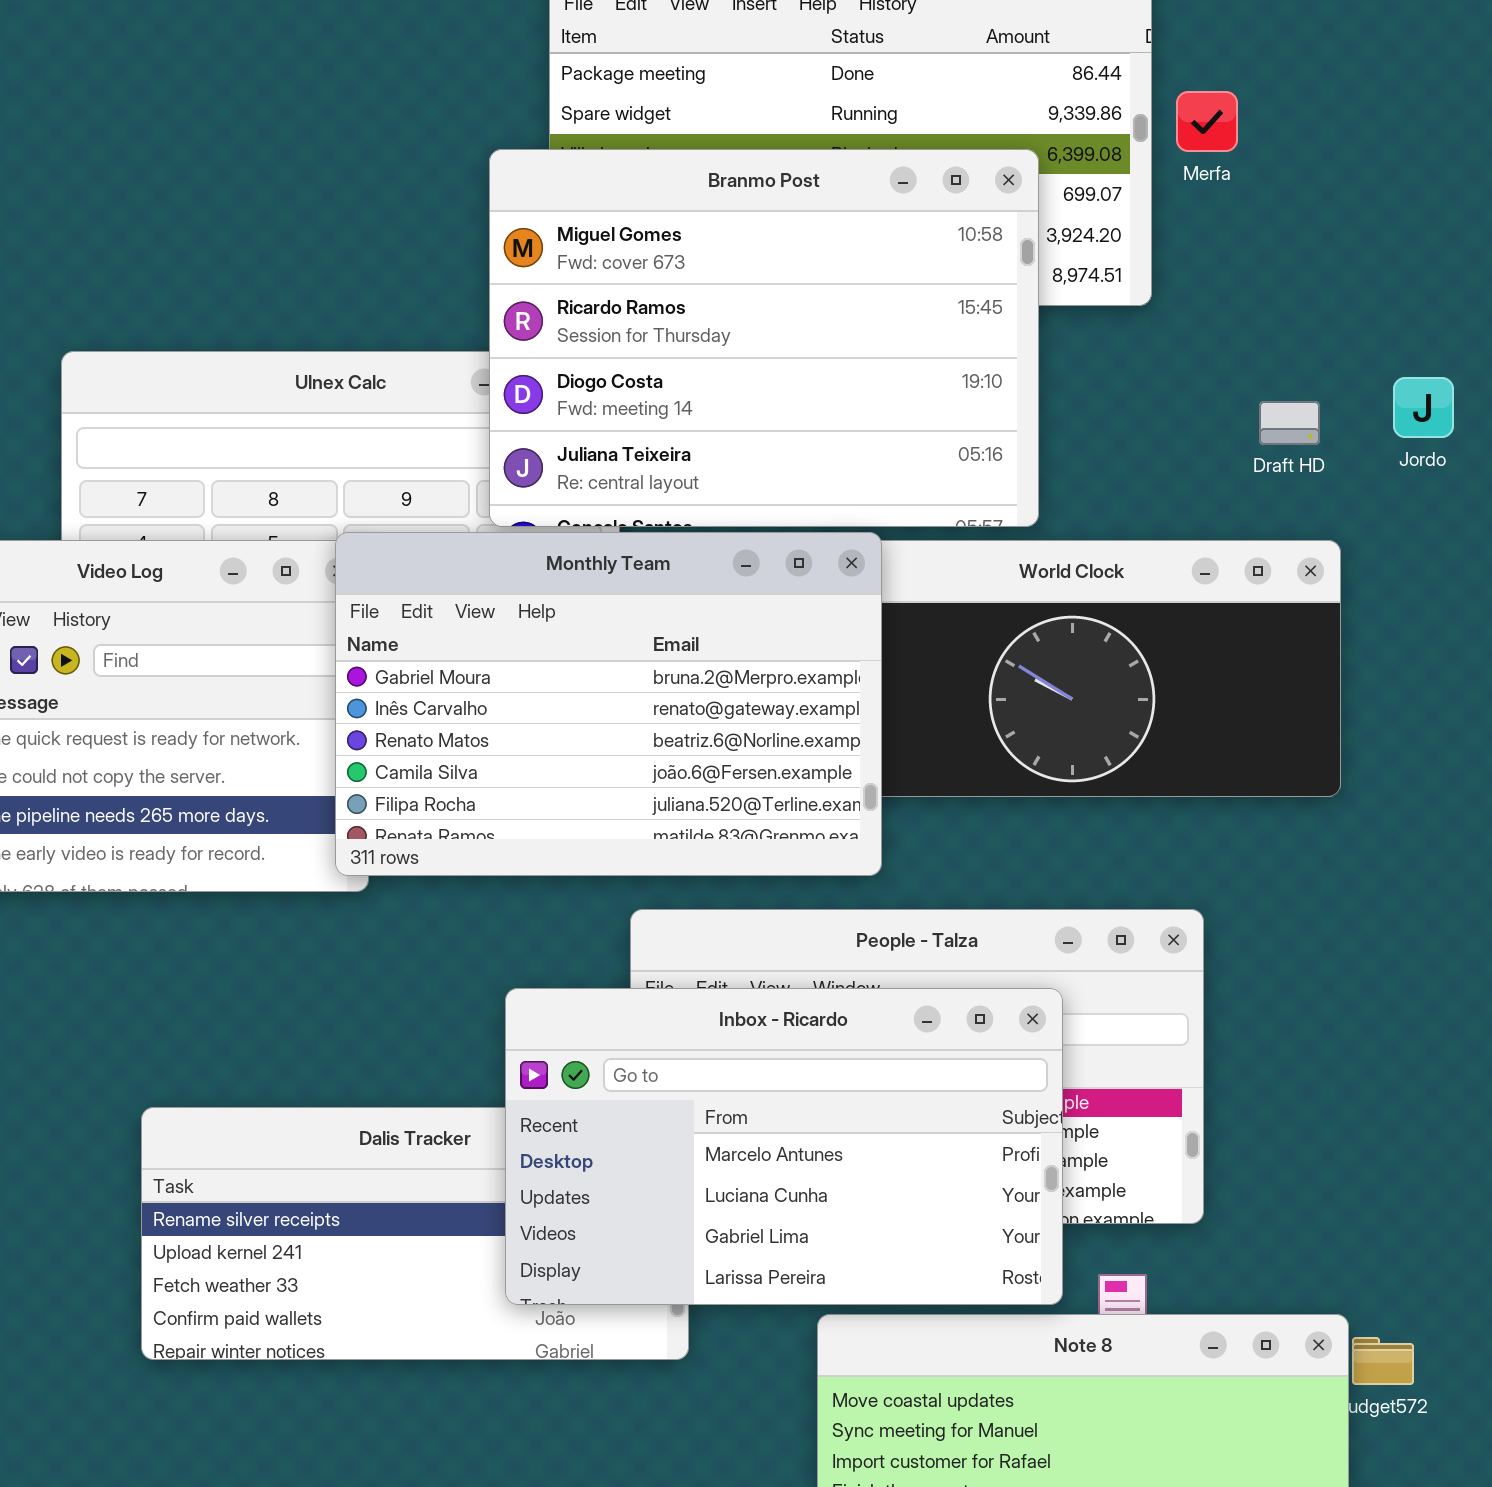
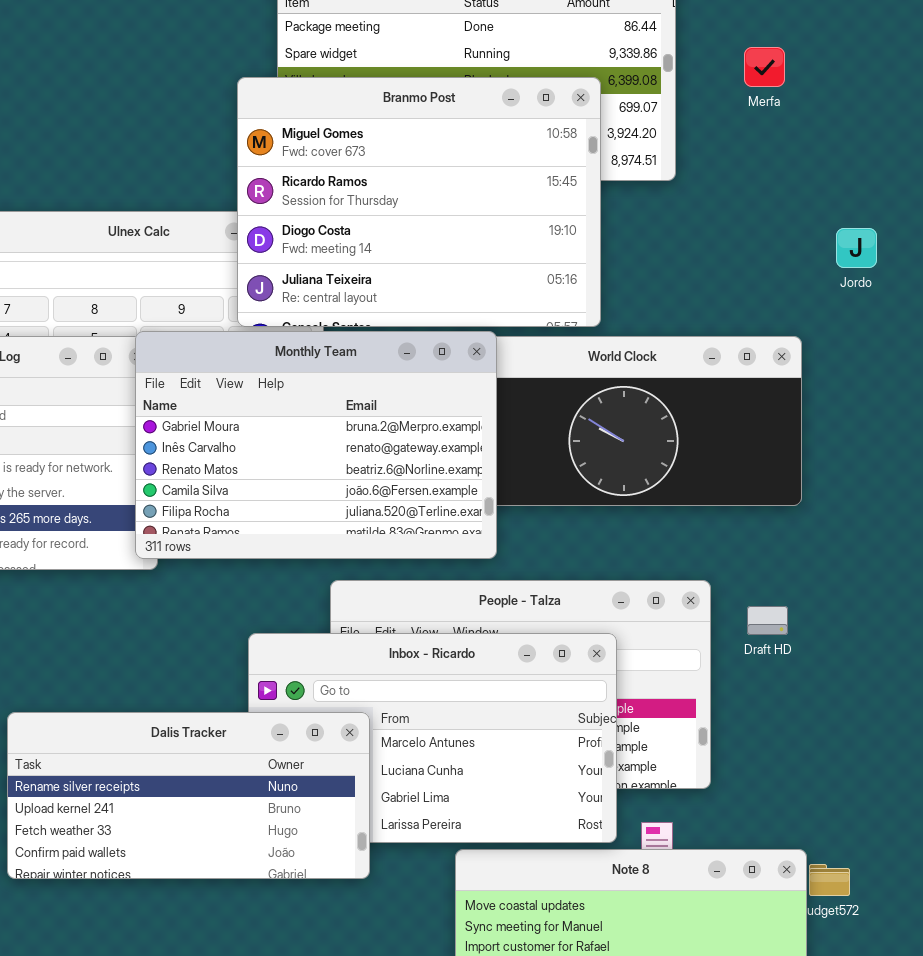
Merfa: [1176,91,1238,152] -> [744,47,785,87], moved
Draft HD: [1259,401,1320,445] -> [747,606,788,635], moved
Dalis Tracker: [141,1107,689,1360] -> [7,712,370,879], raised

